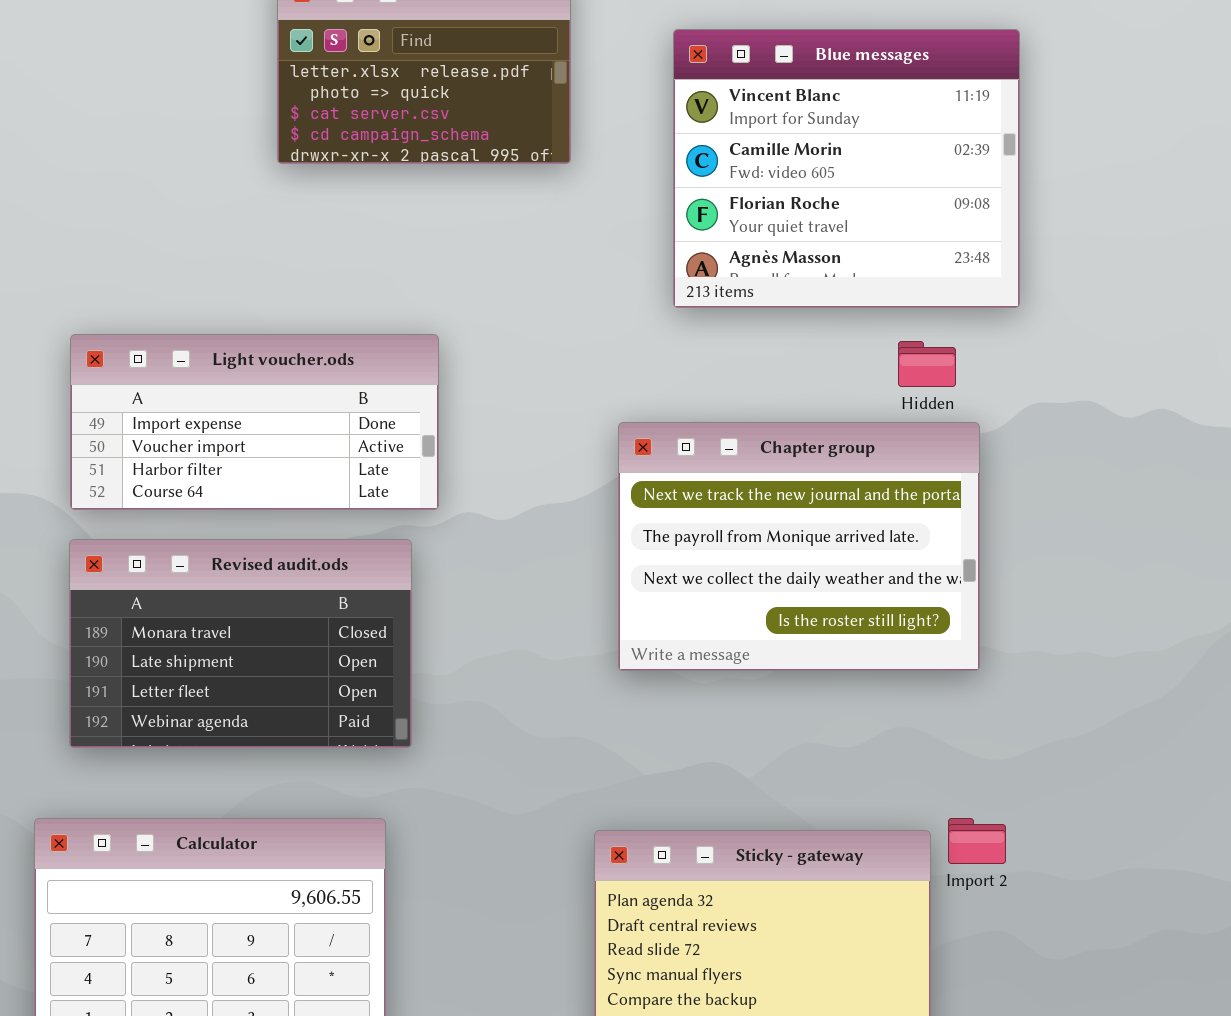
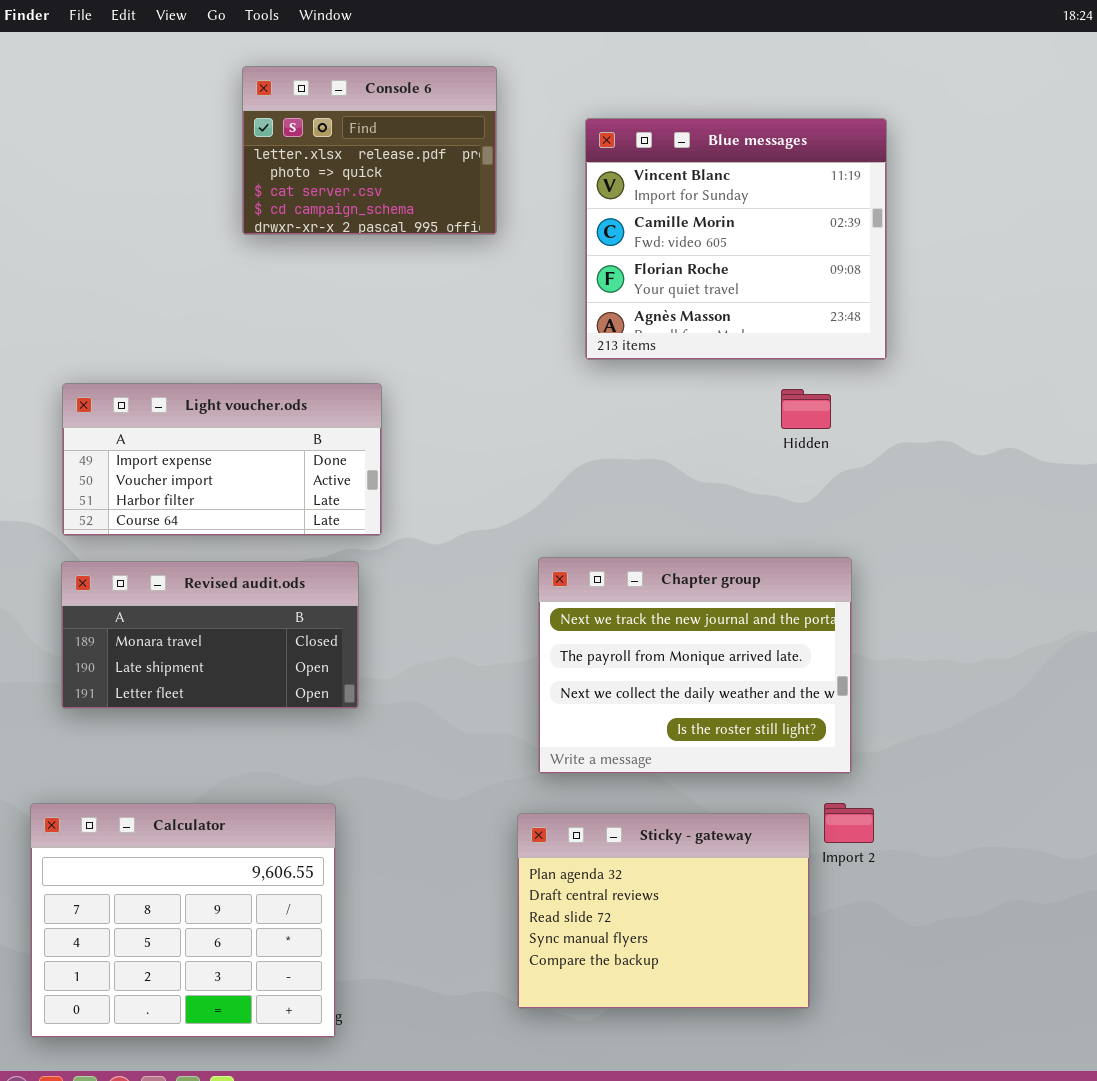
Chapter group: [618,422,980,671] -> [538,557,852,774], moved
Revised audit.ods: [69,539,412,748] -> [61,561,359,709], resized

